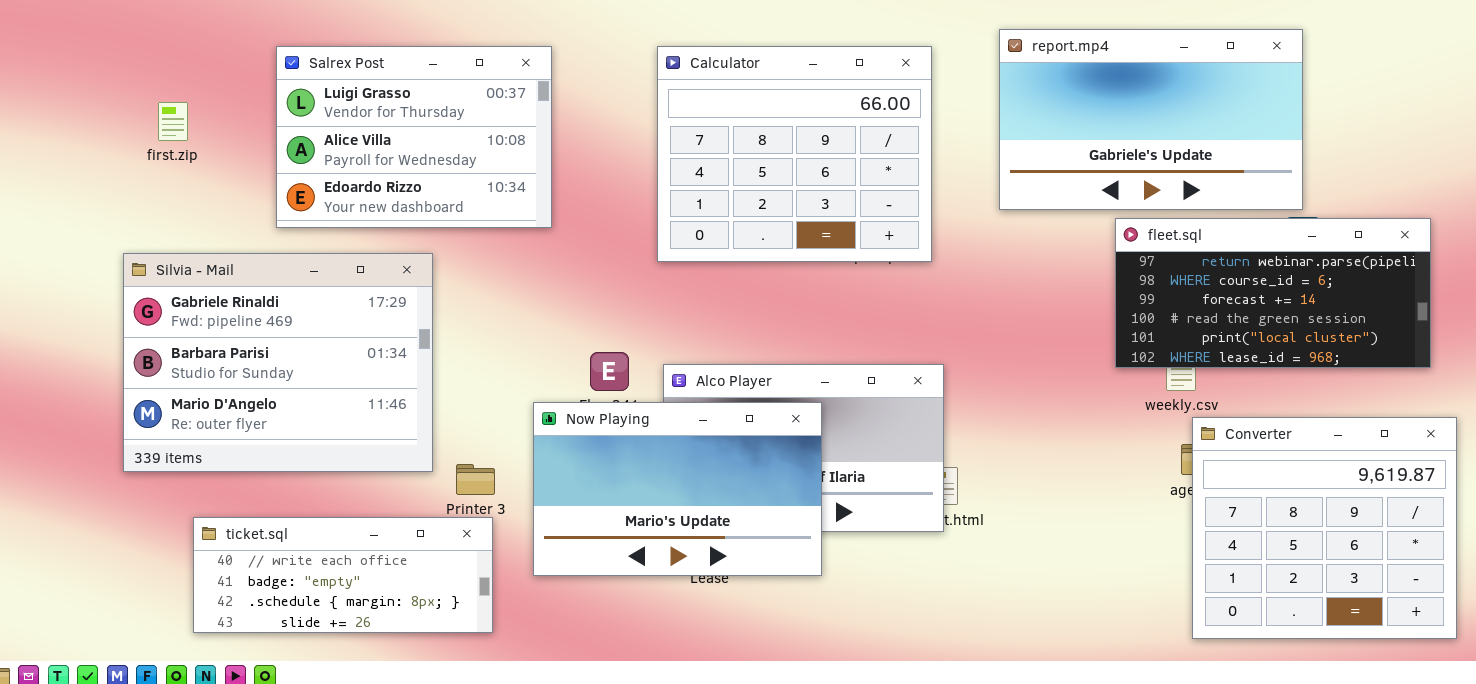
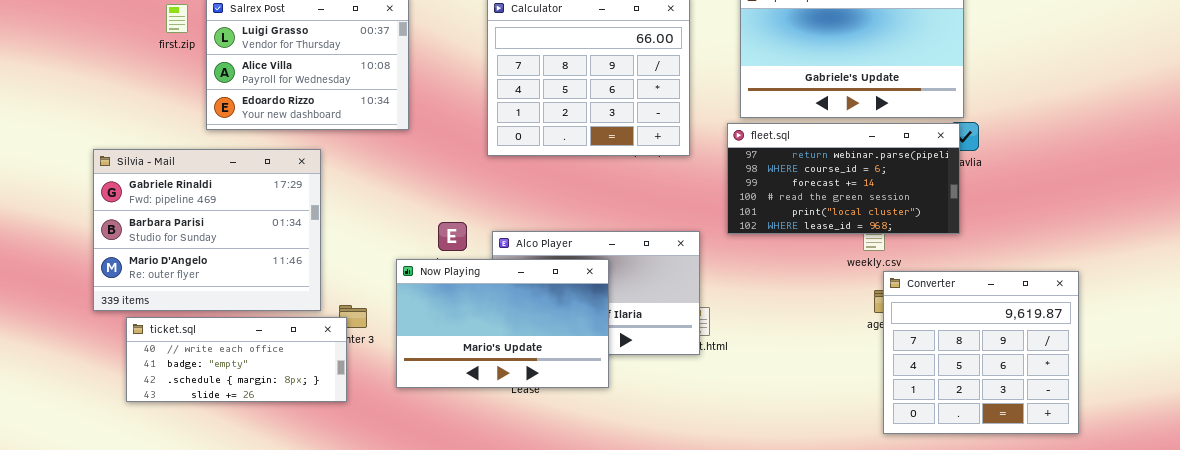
first.zip: [158,102,188,141] -> [166,4,188,33], moved
fleet.sql: [1115,218,1431,368] -> [727,123,960,234], moved
ticket.sql: [193,517,493,633] -> [126,317,347,402], moved

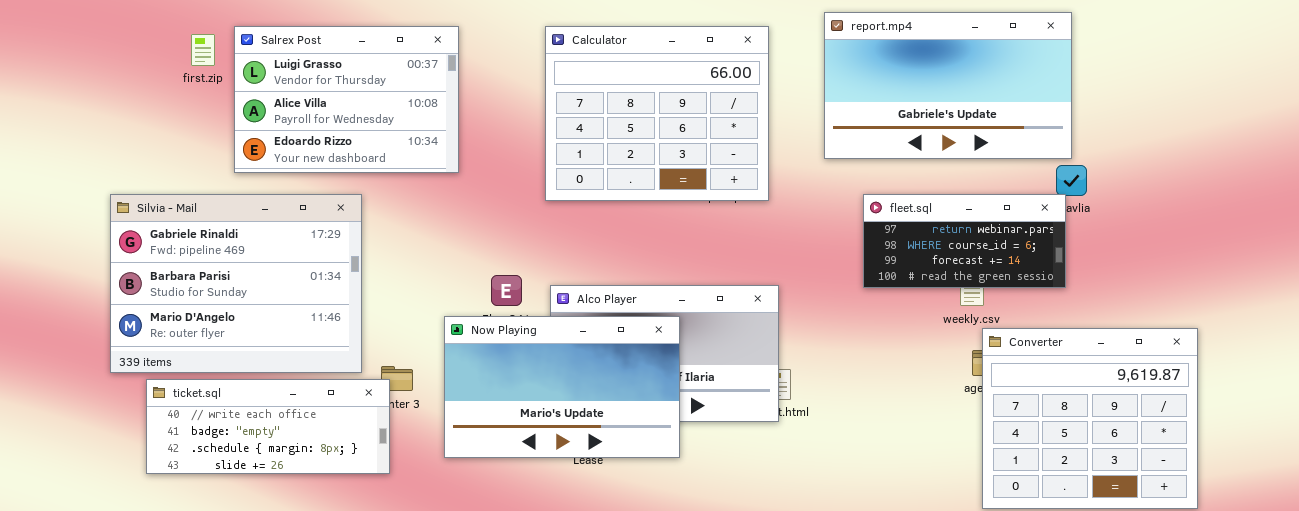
fleet.sql: [727,123,960,234] -> [863,194,1066,288], resized

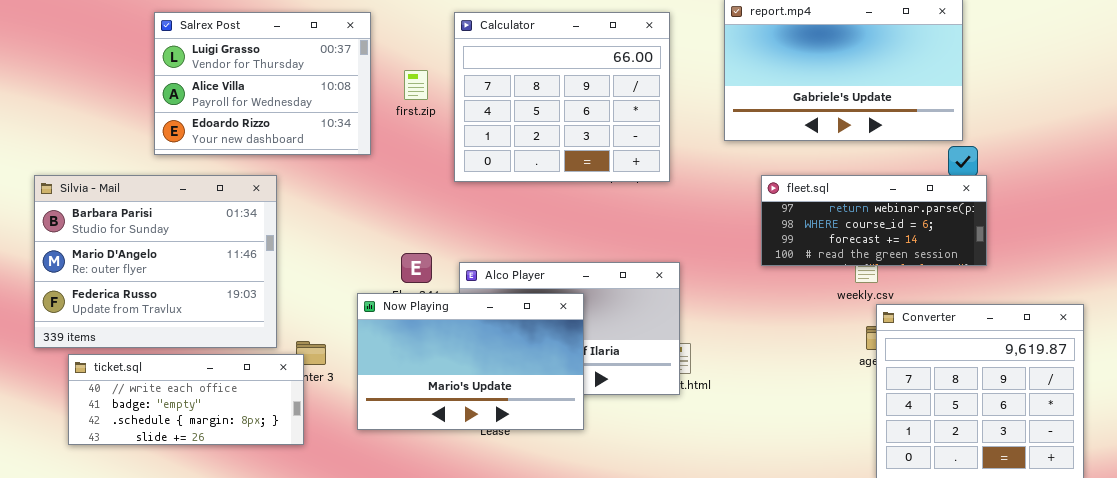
first.zip: [191,34,215,66] -> [404,70,428,100], moved
Silvia - Mail: [110,194,362,373] -> [34,175,277,348], scrolled down 1 row
fleet.sql: [863,194,1066,288] -> [761,175,987,266], resized

